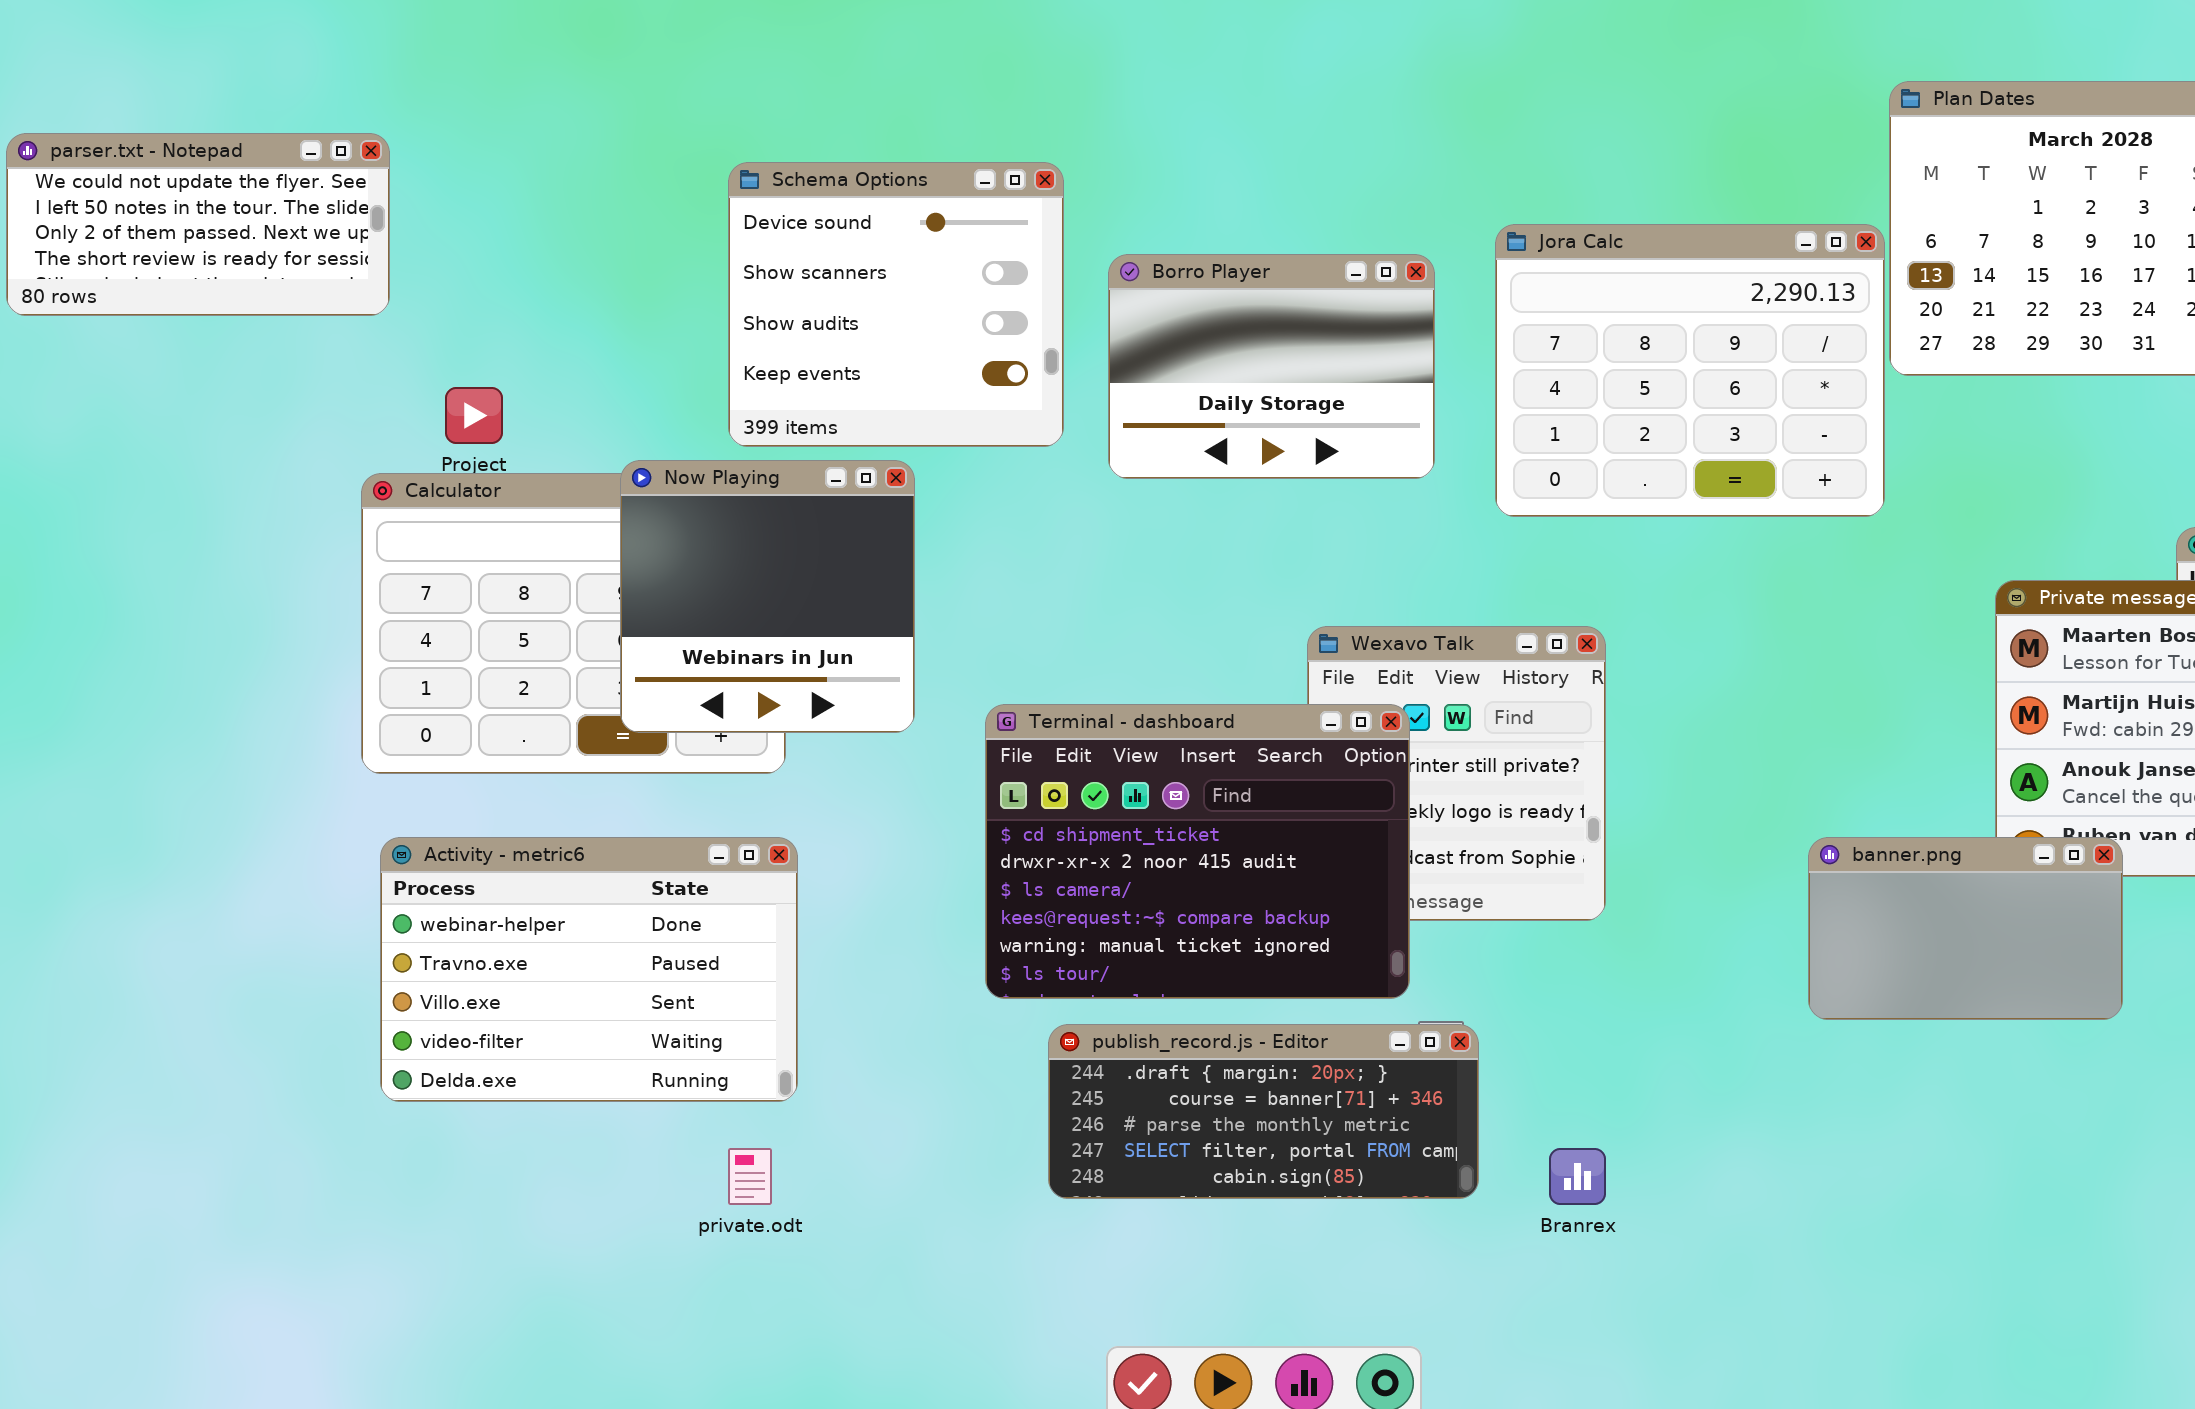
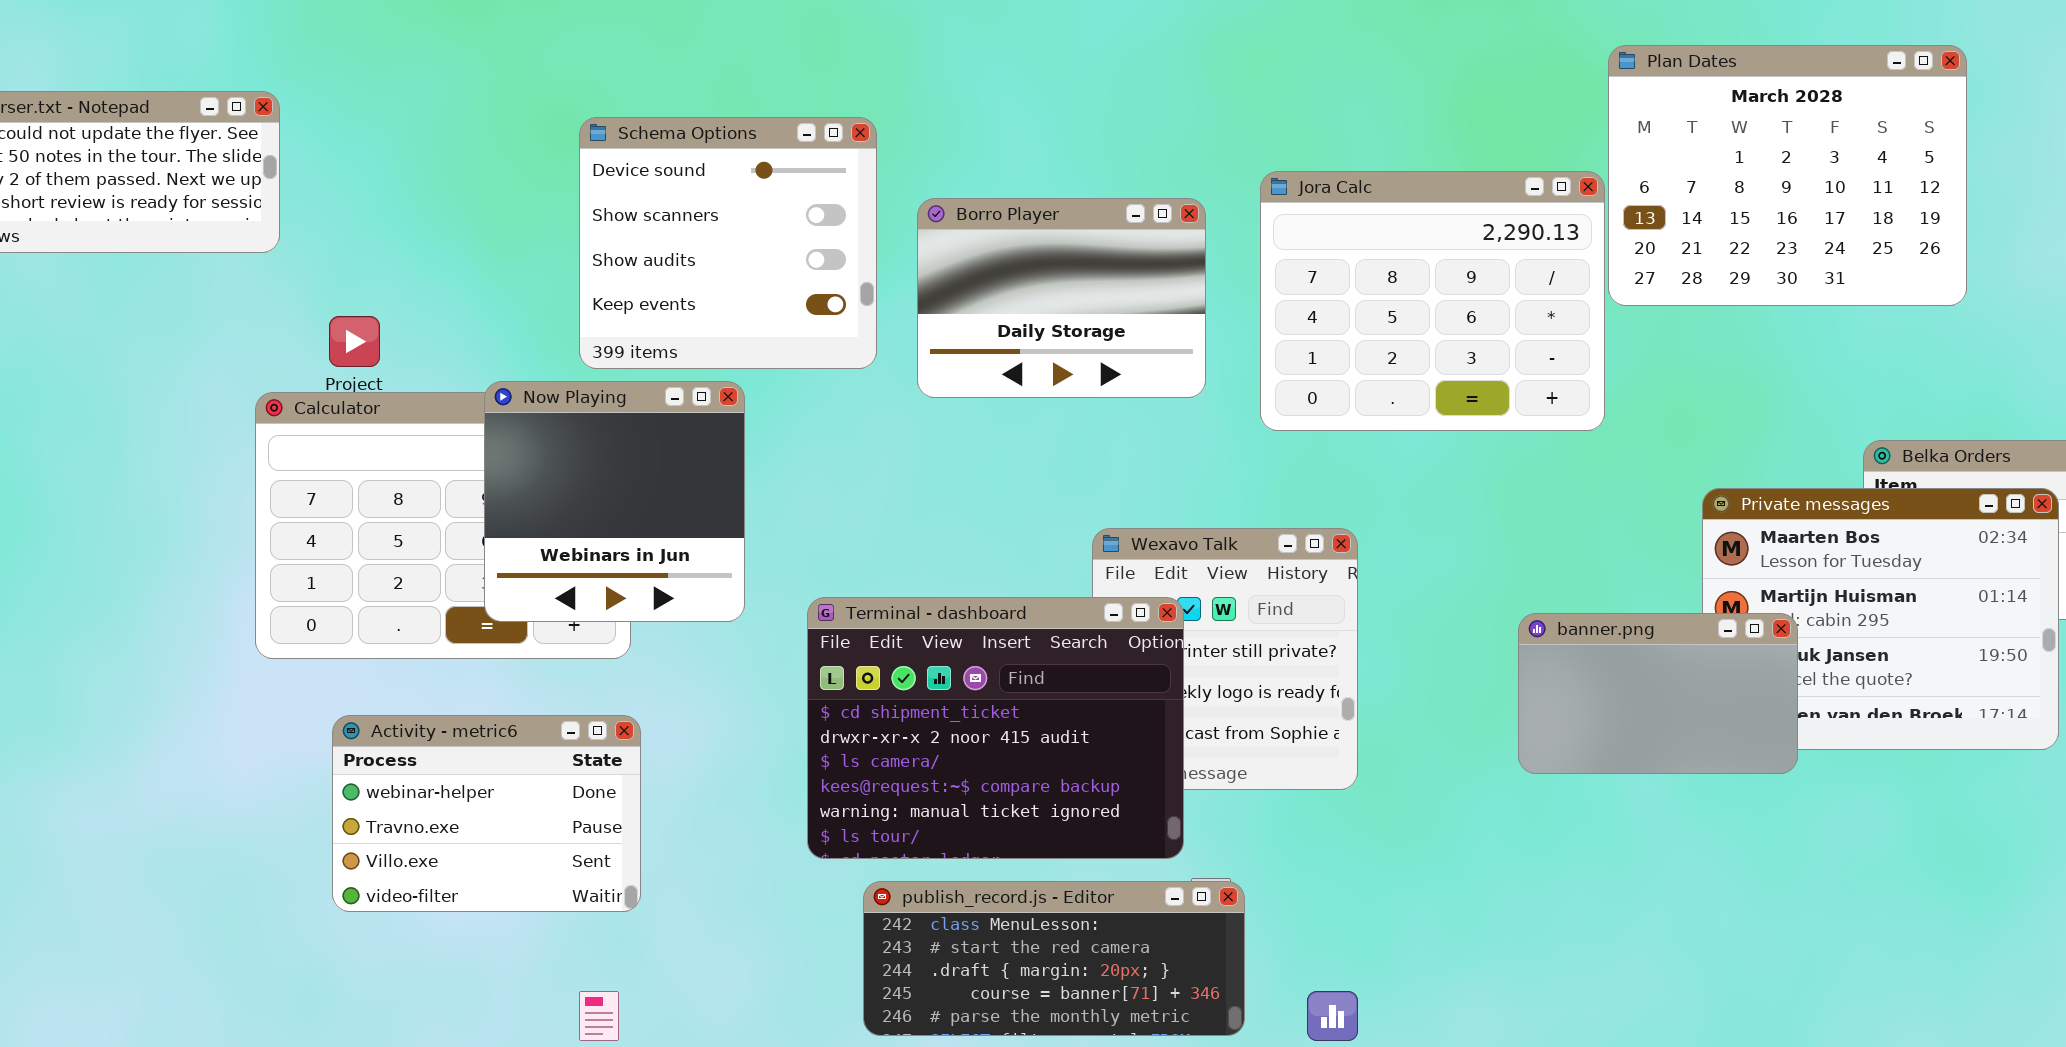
Activity - metric6: [380,837,798,1102] -> [332,715,641,912], resized
banner.png: [1808,837,2123,1020] -> [1518,613,1798,774], moved
publish_record.js - Editor: [1048,1024,1479,1199] -> [863,881,1245,1036], scrolled up 2 rows

